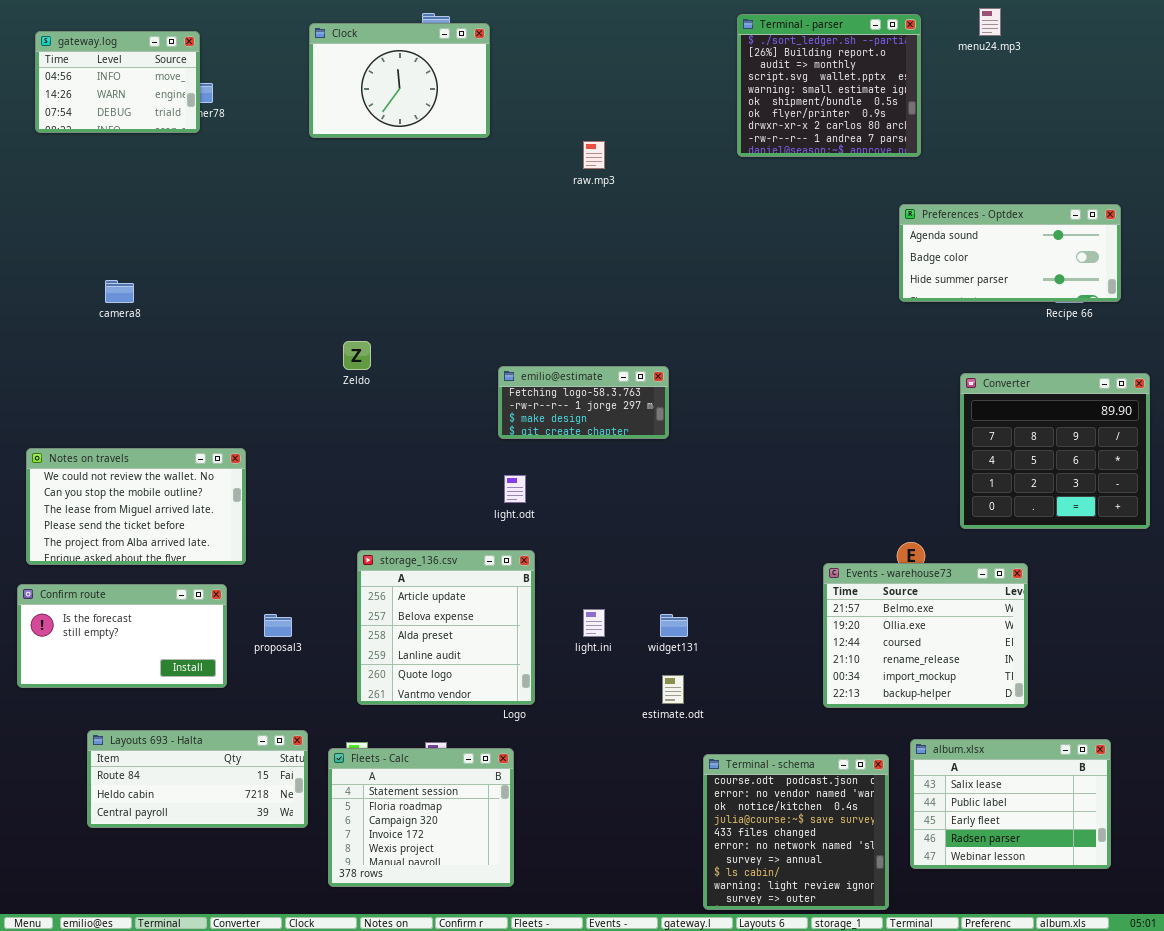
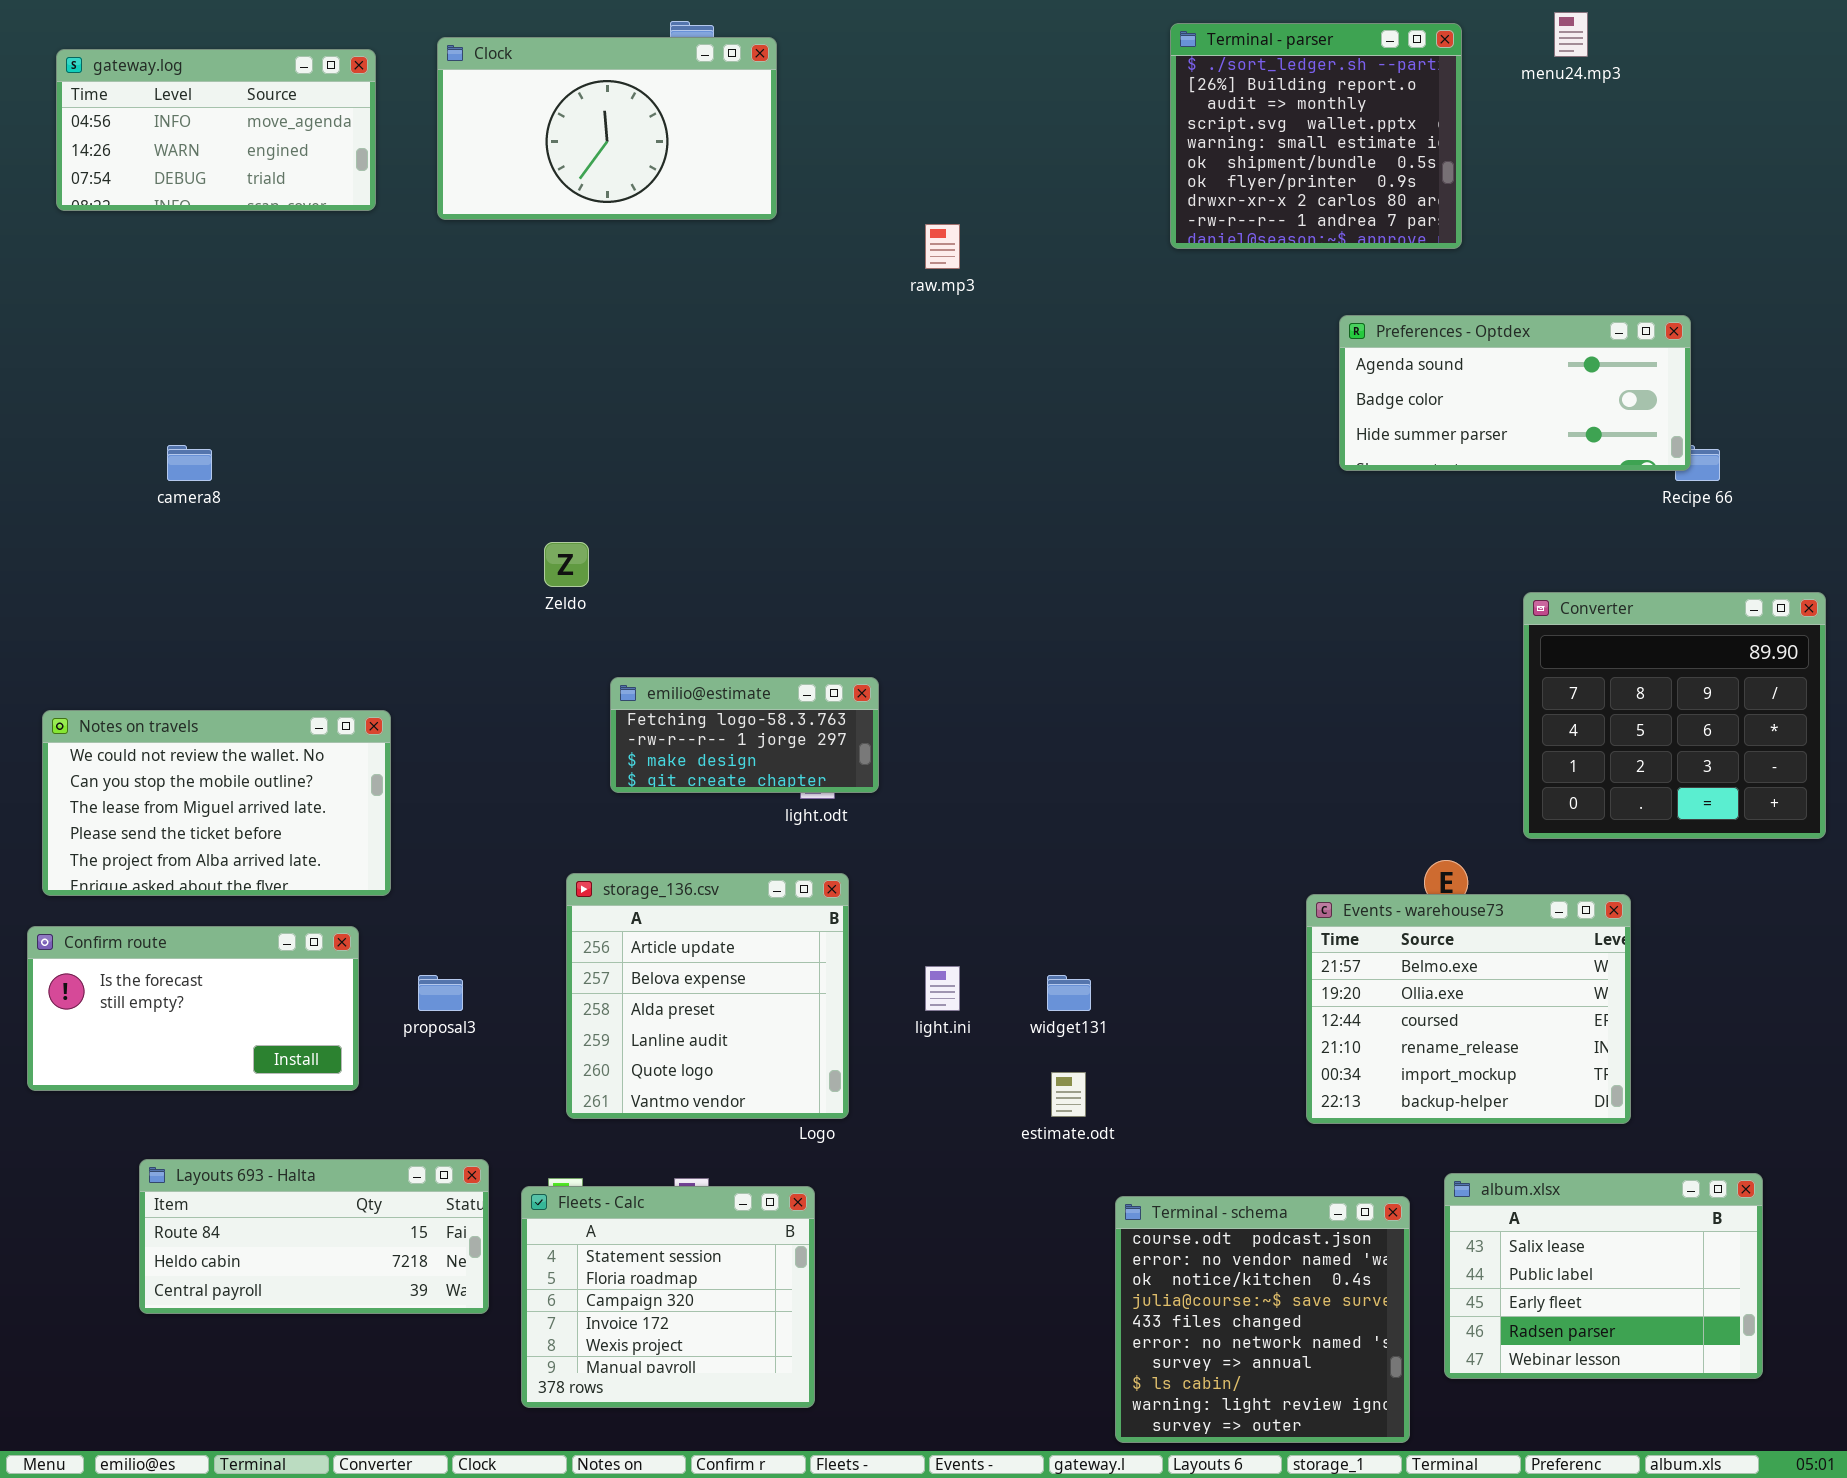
Clock: [309,23,490,138] -> [437,37,777,220], resized
gateway.log: [35,31,200,133] -> [56,49,376,211], resized
Preferences - Optdex: [899,204,1121,302] -> [1339,315,1691,471], moved
emilio@estimate: [498,366,669,439] -> [610,677,879,793], moved

